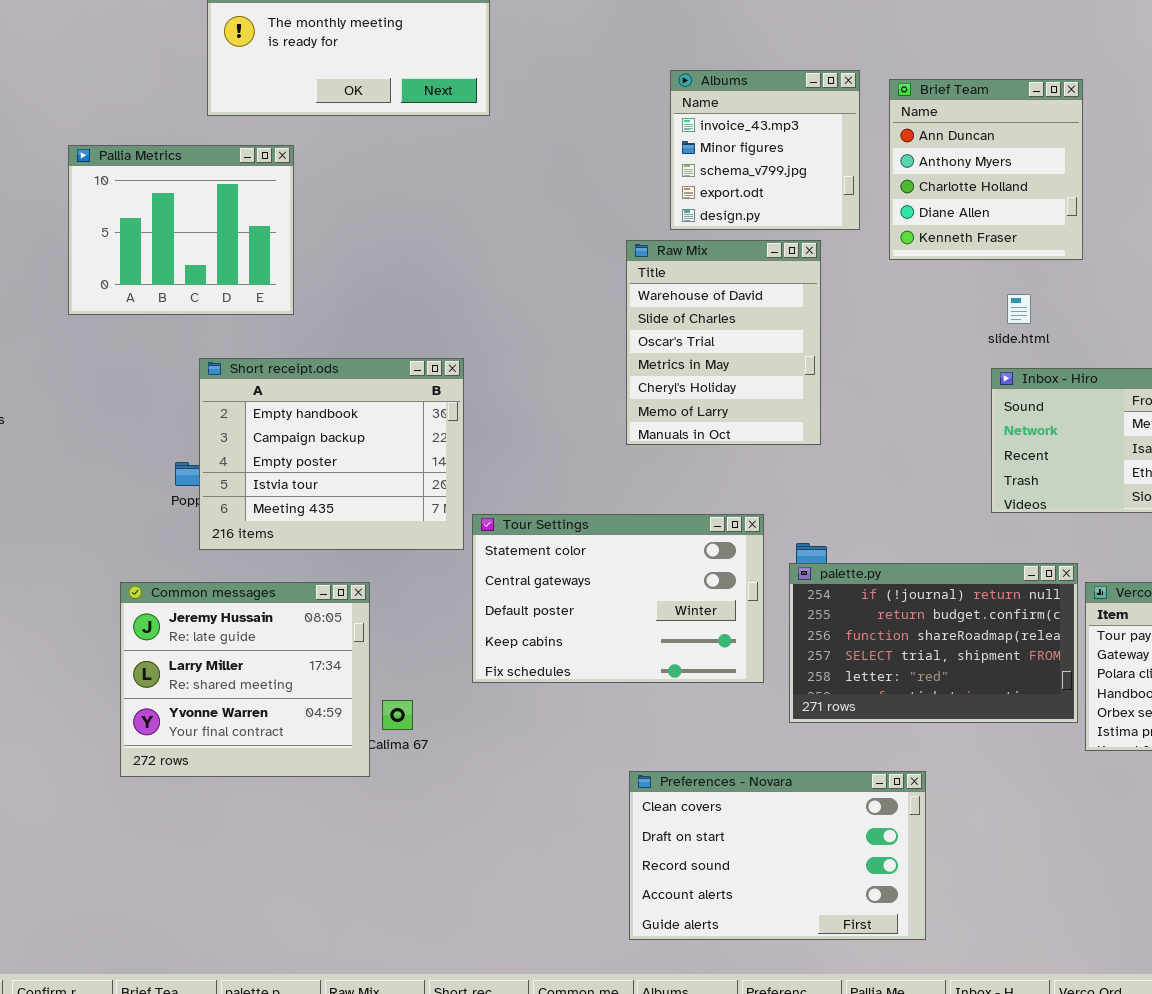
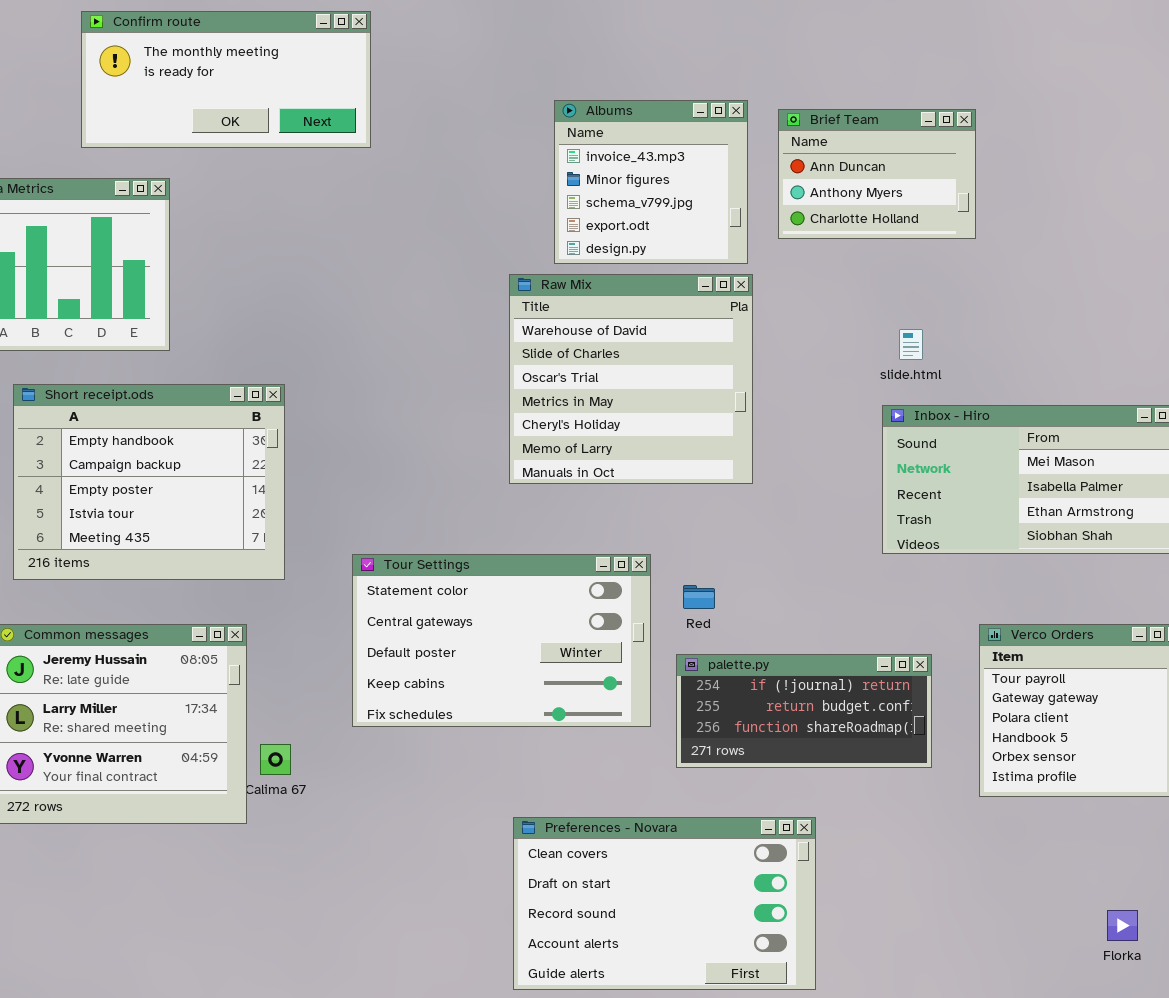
Brief Team: [889,79,1083,260] -> [778,109,976,239], resized
Raw Mix: [626,240,821,445] -> [509,274,753,484], resized
Short receipt.ods: [199,358,464,550] -> [13,384,285,580], moved
palette.py: [789,563,1078,723] -> [676,654,932,768], resized

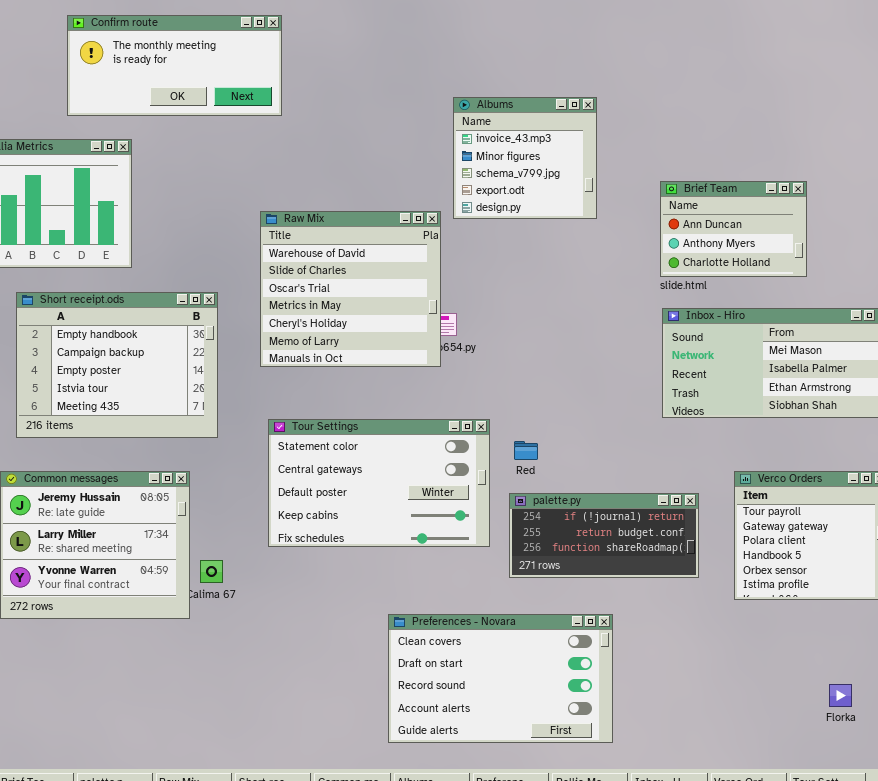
Albums: [554,100,748,264] -> [453,97,597,219], moved
Brief Team: [778,109,976,239] -> [660,181,807,277], moved
Raw Mix: [509,274,753,484] -> [260,211,441,367], moved

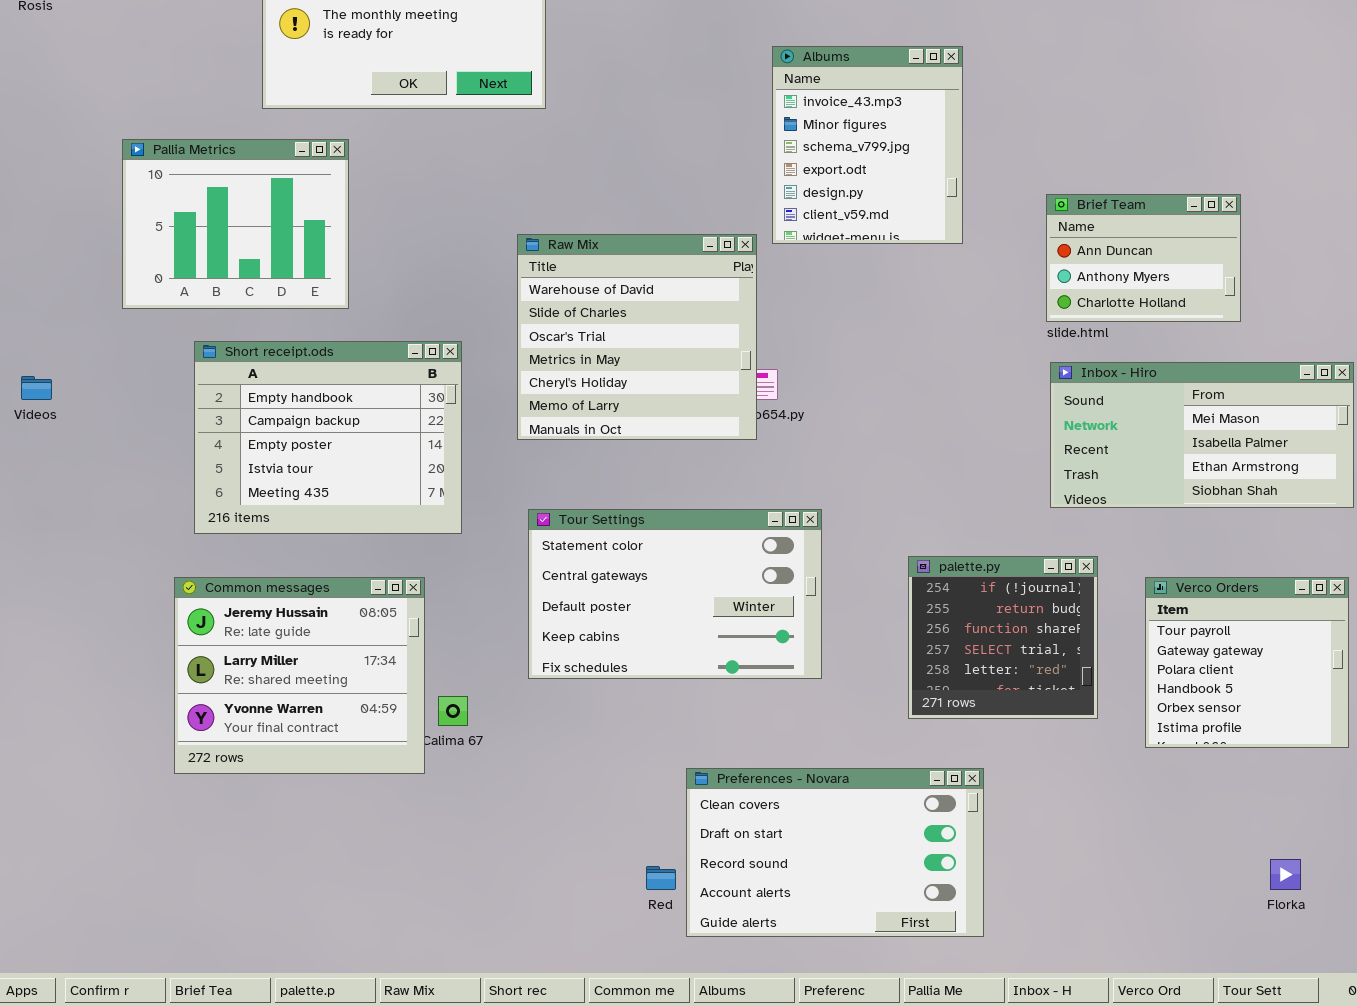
Albums: [453,97,597,219] -> [772,46,963,244], resized
Red: [514,441,538,460] -> [646,866,676,890], moved
palette.py: [509,493,699,578] -> [908,556,1098,719], resized

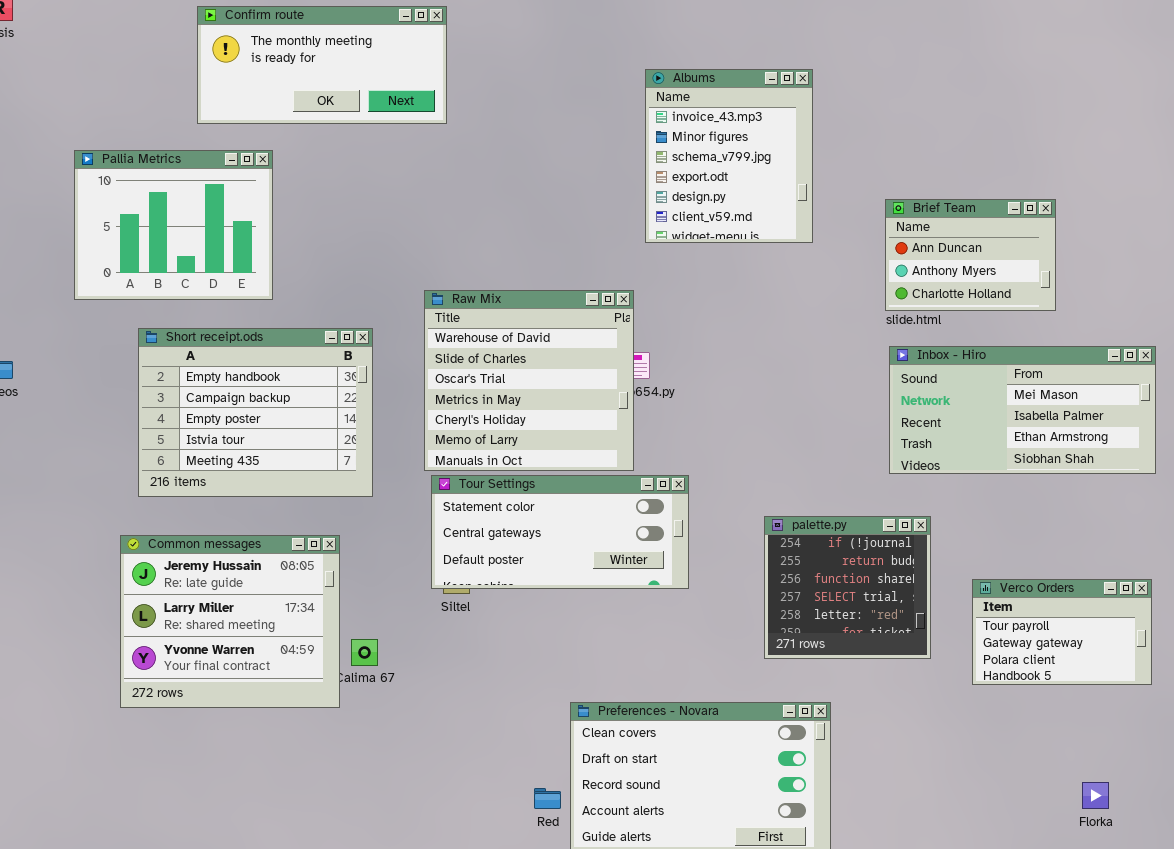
Raw Mix: [517,234,757,440] -> [424,290,634,471], moved
Tour Settings: [528,509,822,679] -> [431,475,689,589], resized
Verco Orders: [1145,577,1349,748] -> [972,579,1152,685], resized

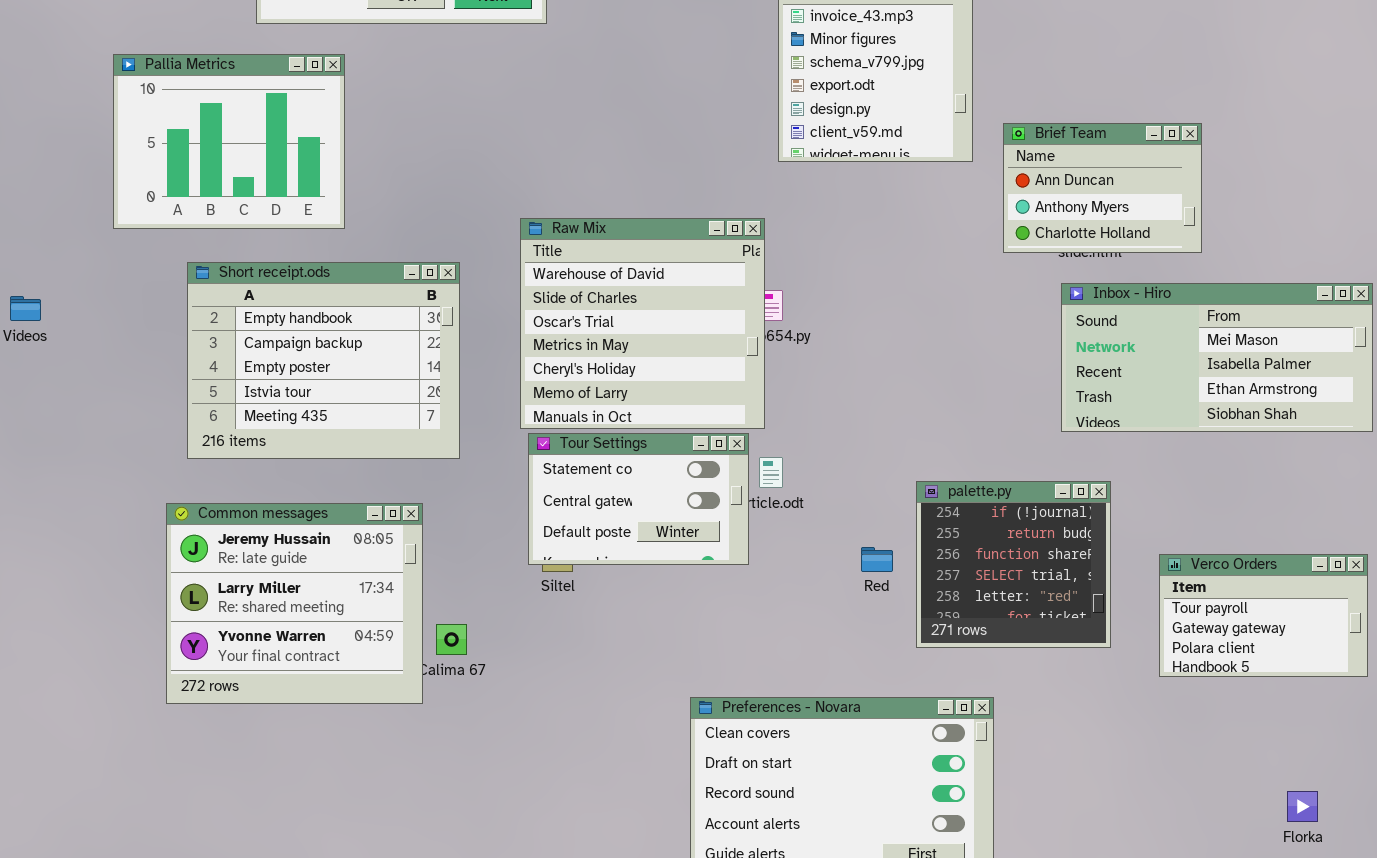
Brief Team: [885,199,1056,311] -> [1003,123,1202,253], moved
Tour Settings: [431,475,689,589] -> [528,433,749,565], resized
Red: [534,788,561,809] -> [861,547,893,572], moved

